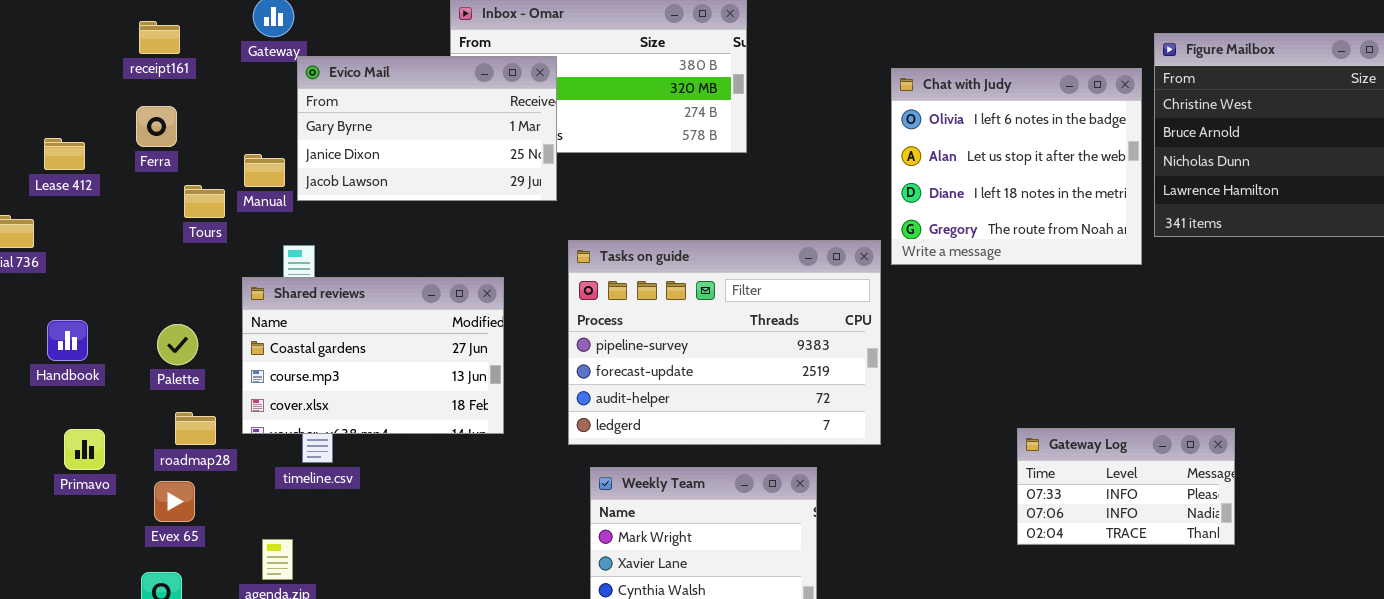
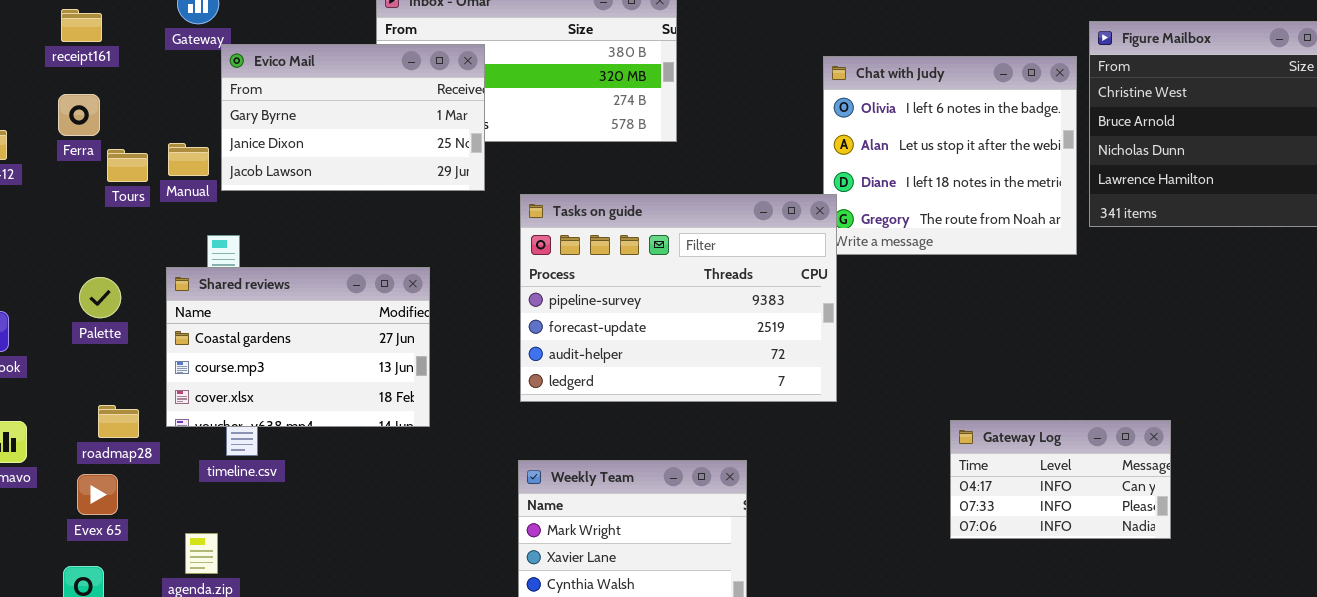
Tours: [184,185,225,218] -> [107,149,148,182], moved
Tasks on guide: [568,240,881,445] -> [520,194,837,402], moved
Palette: [157,324,198,365] -> [79,277,121,318], moved
Gateway Log: [1017,428,1235,545] -> [950,420,1171,539], scrolled up 1 row

